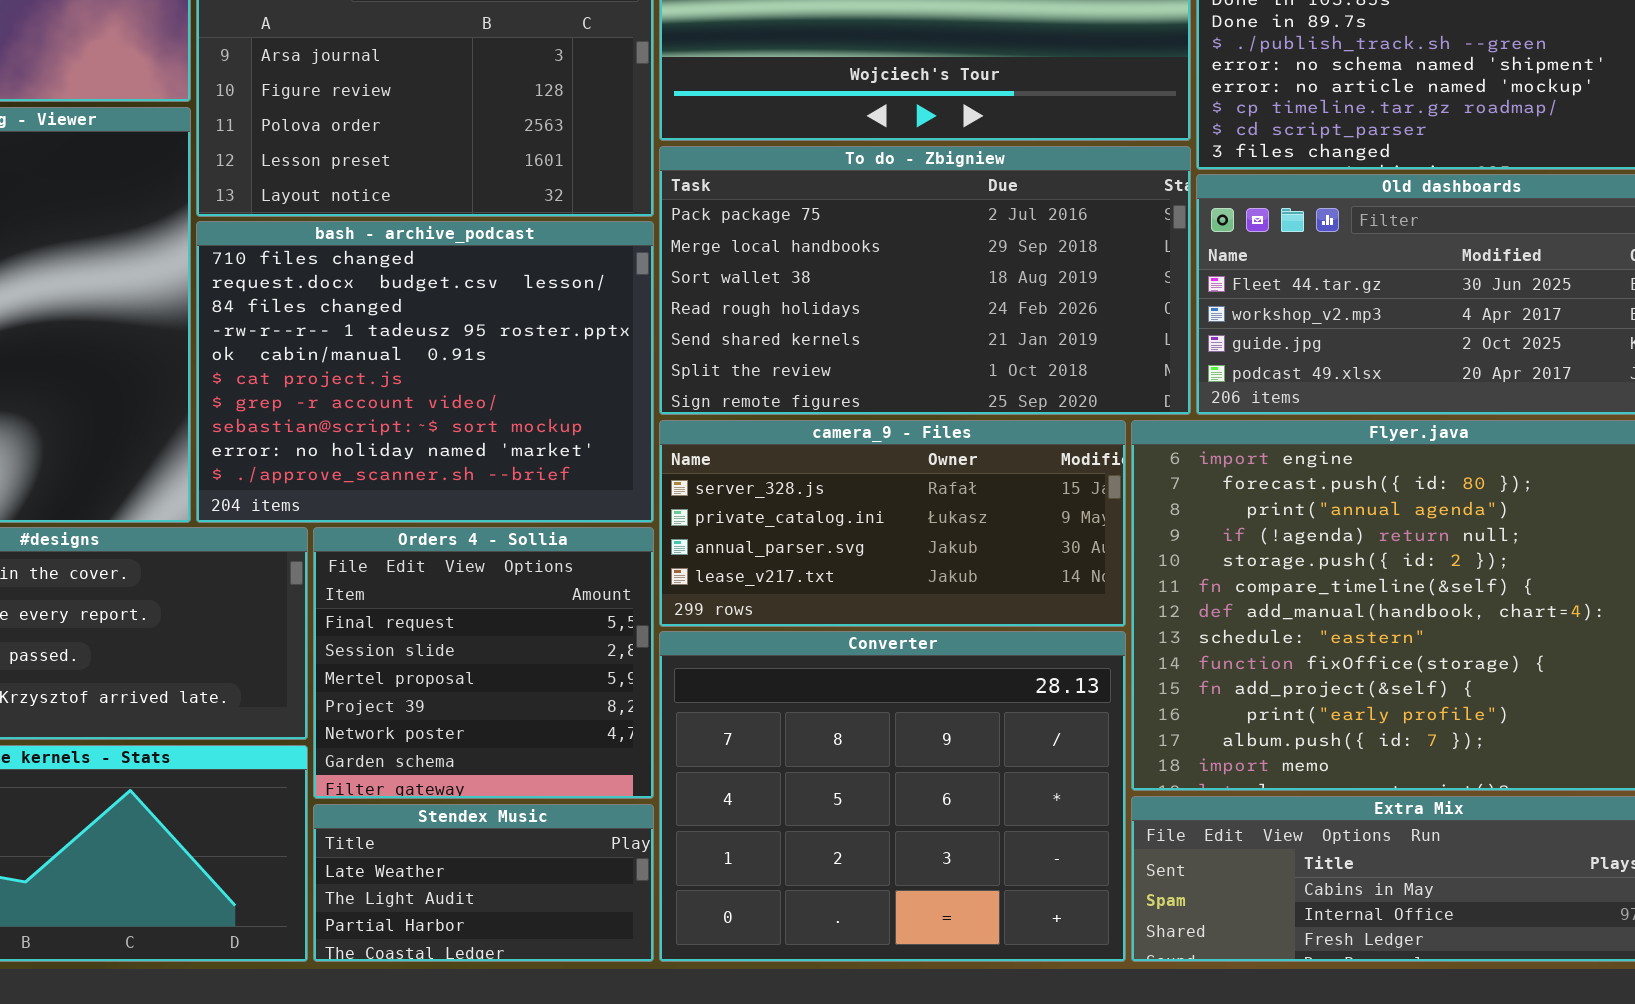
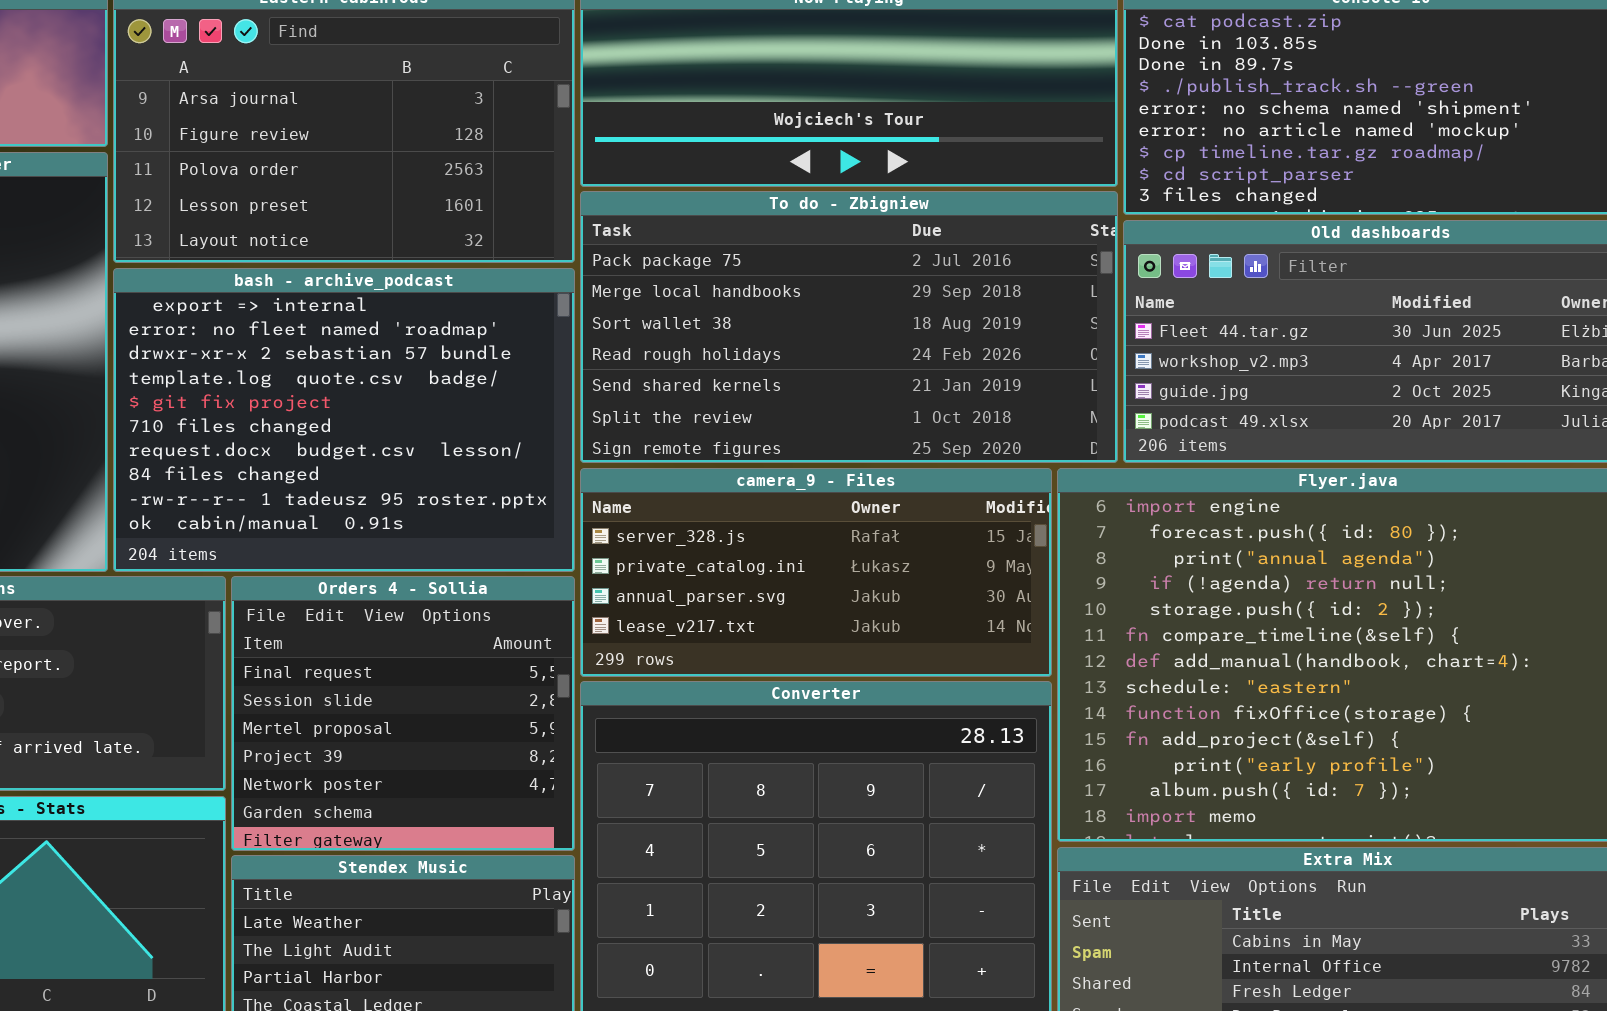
bash - archive_podcast: [196,221,654,523] -> [113,268,575,572], scrolled up 5 rows

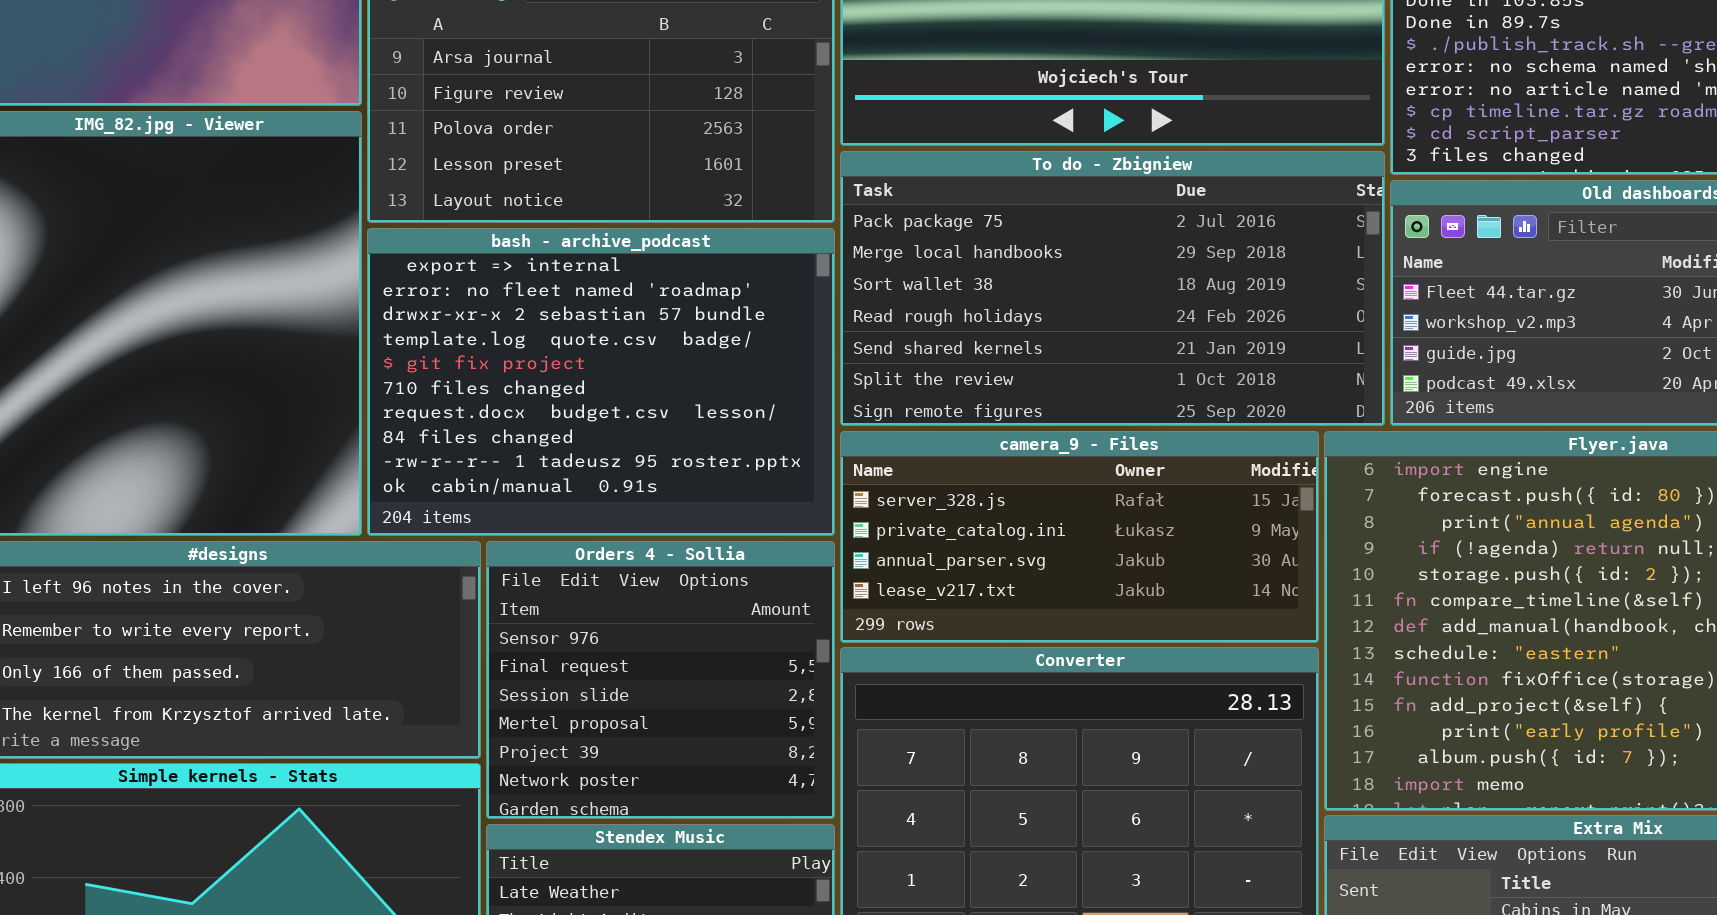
Orders 4 - Sollia: [231,576,575,851] -> [486,541,835,819], scrolled up 1 row

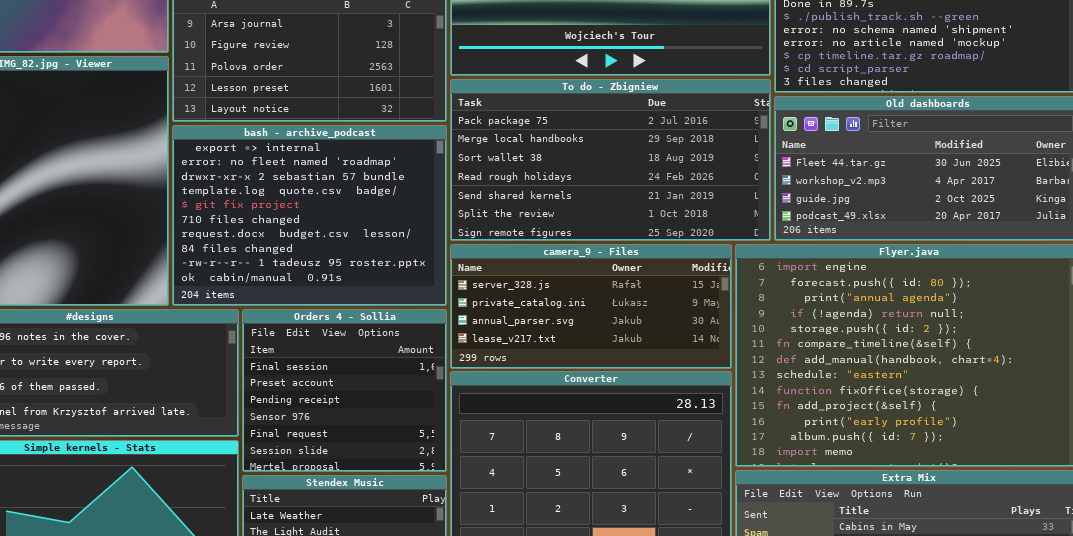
Orders 4 - Sollia: [486,541,835,819] -> [242,309,447,472], scrolled up 3 rows

